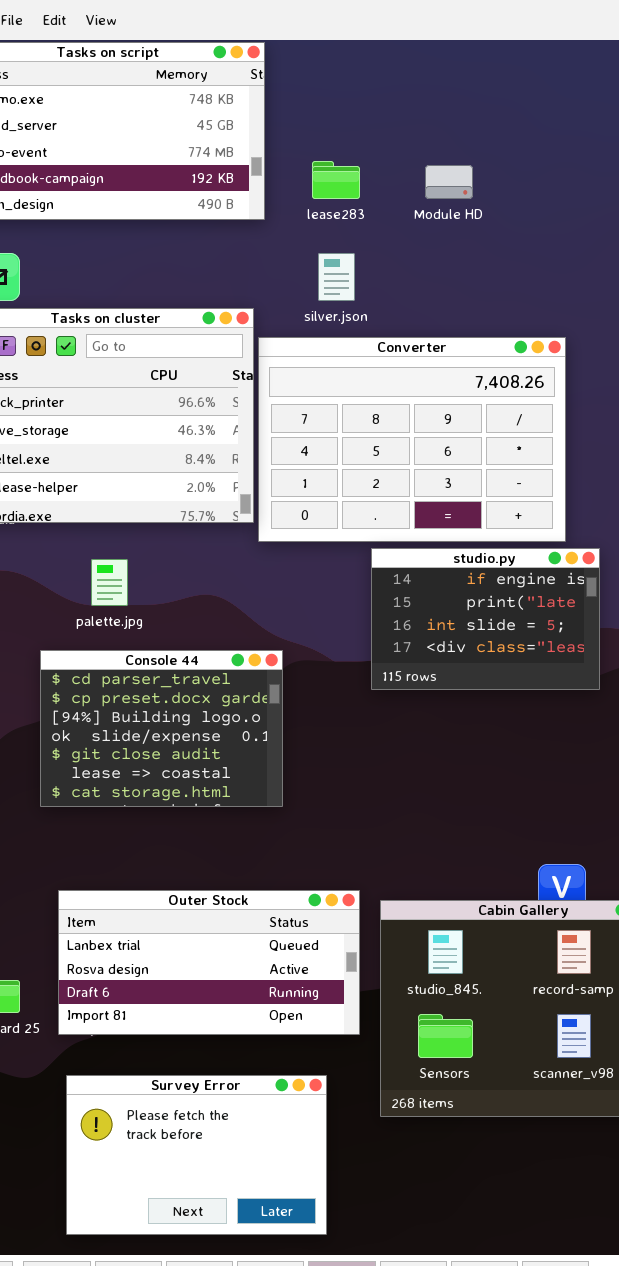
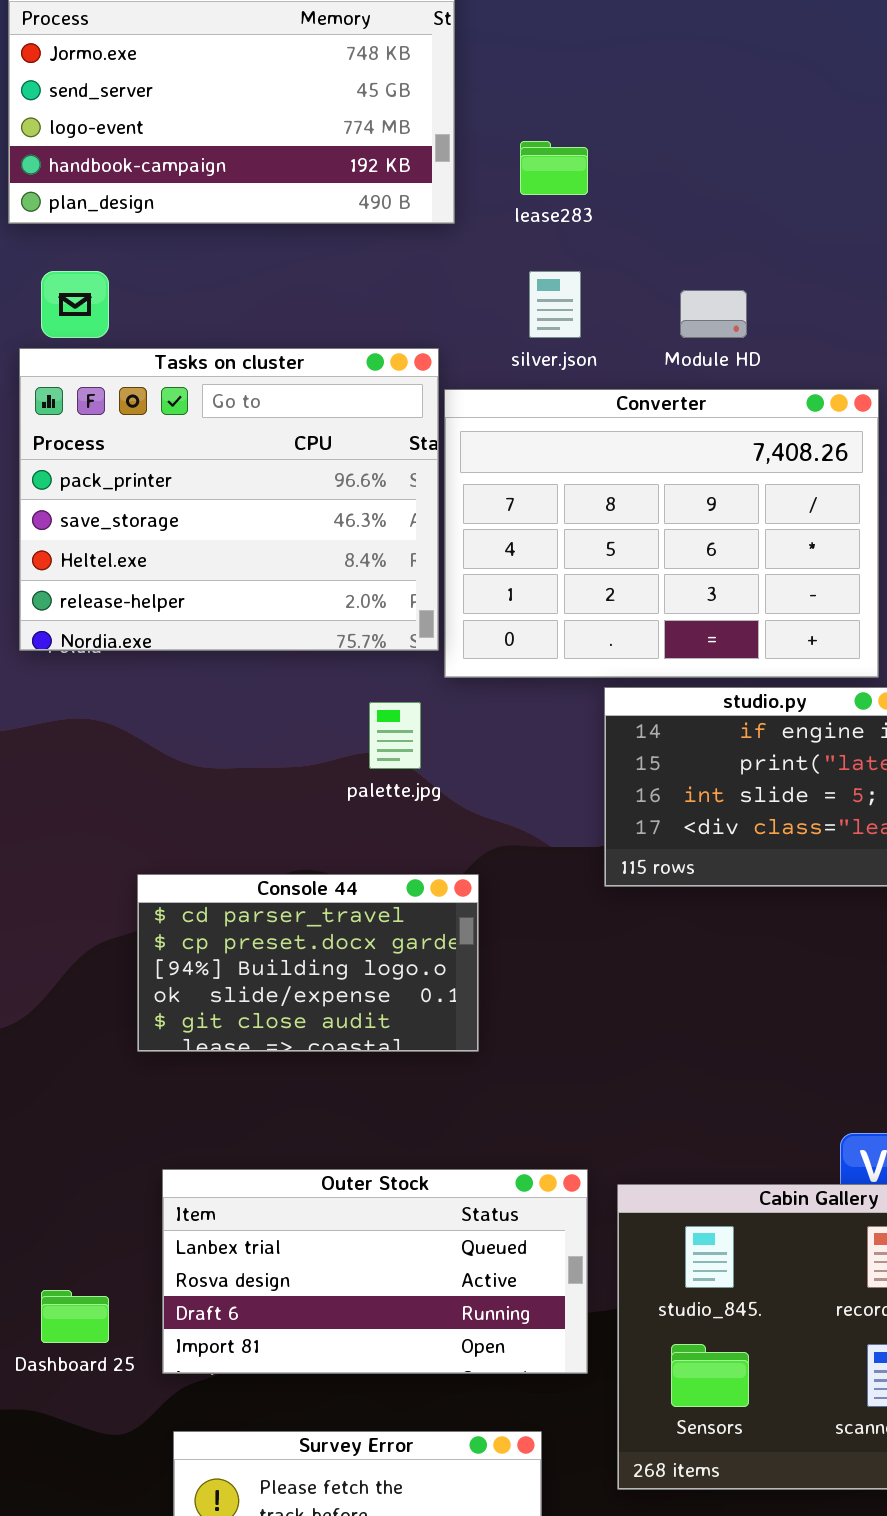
Module HD: [425,165,473,199] -> [680,290,747,338], moved
palette.jpg: [91,559,128,606] -> [369,702,421,769], moved
Console 44: [40,650,283,807] -> [137,874,479,1052], resized

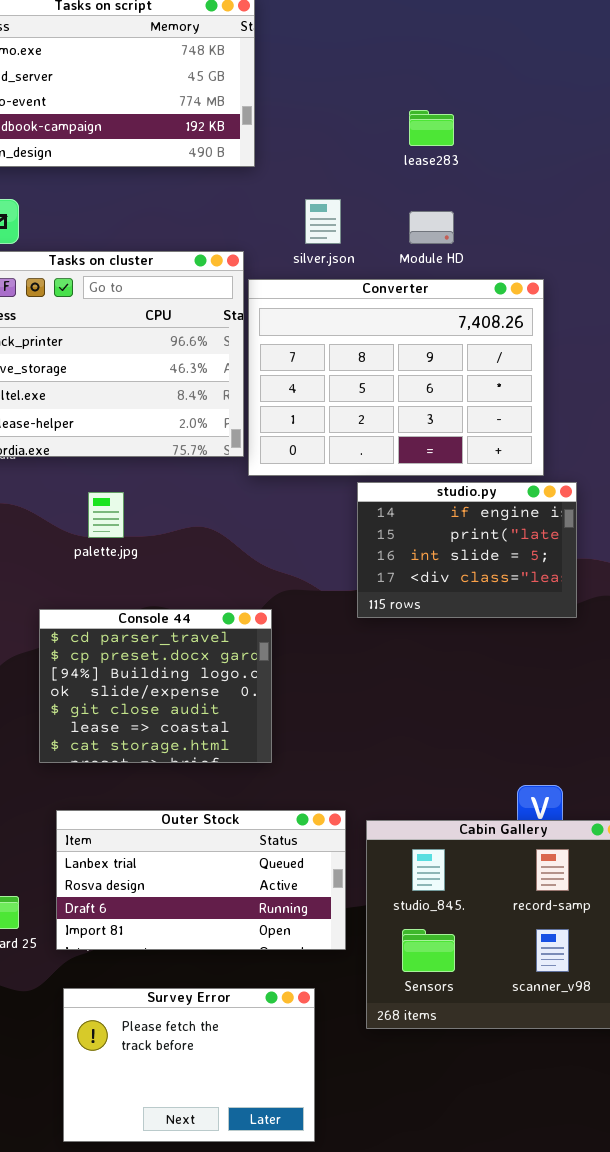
lease283: [520,141,588,195] -> [409,110,454,146], moved
palette.jpg: [369,702,421,769] -> [88,492,124,538], moved
Console 44: [137,874,479,1052] -> [39,609,272,763], resized

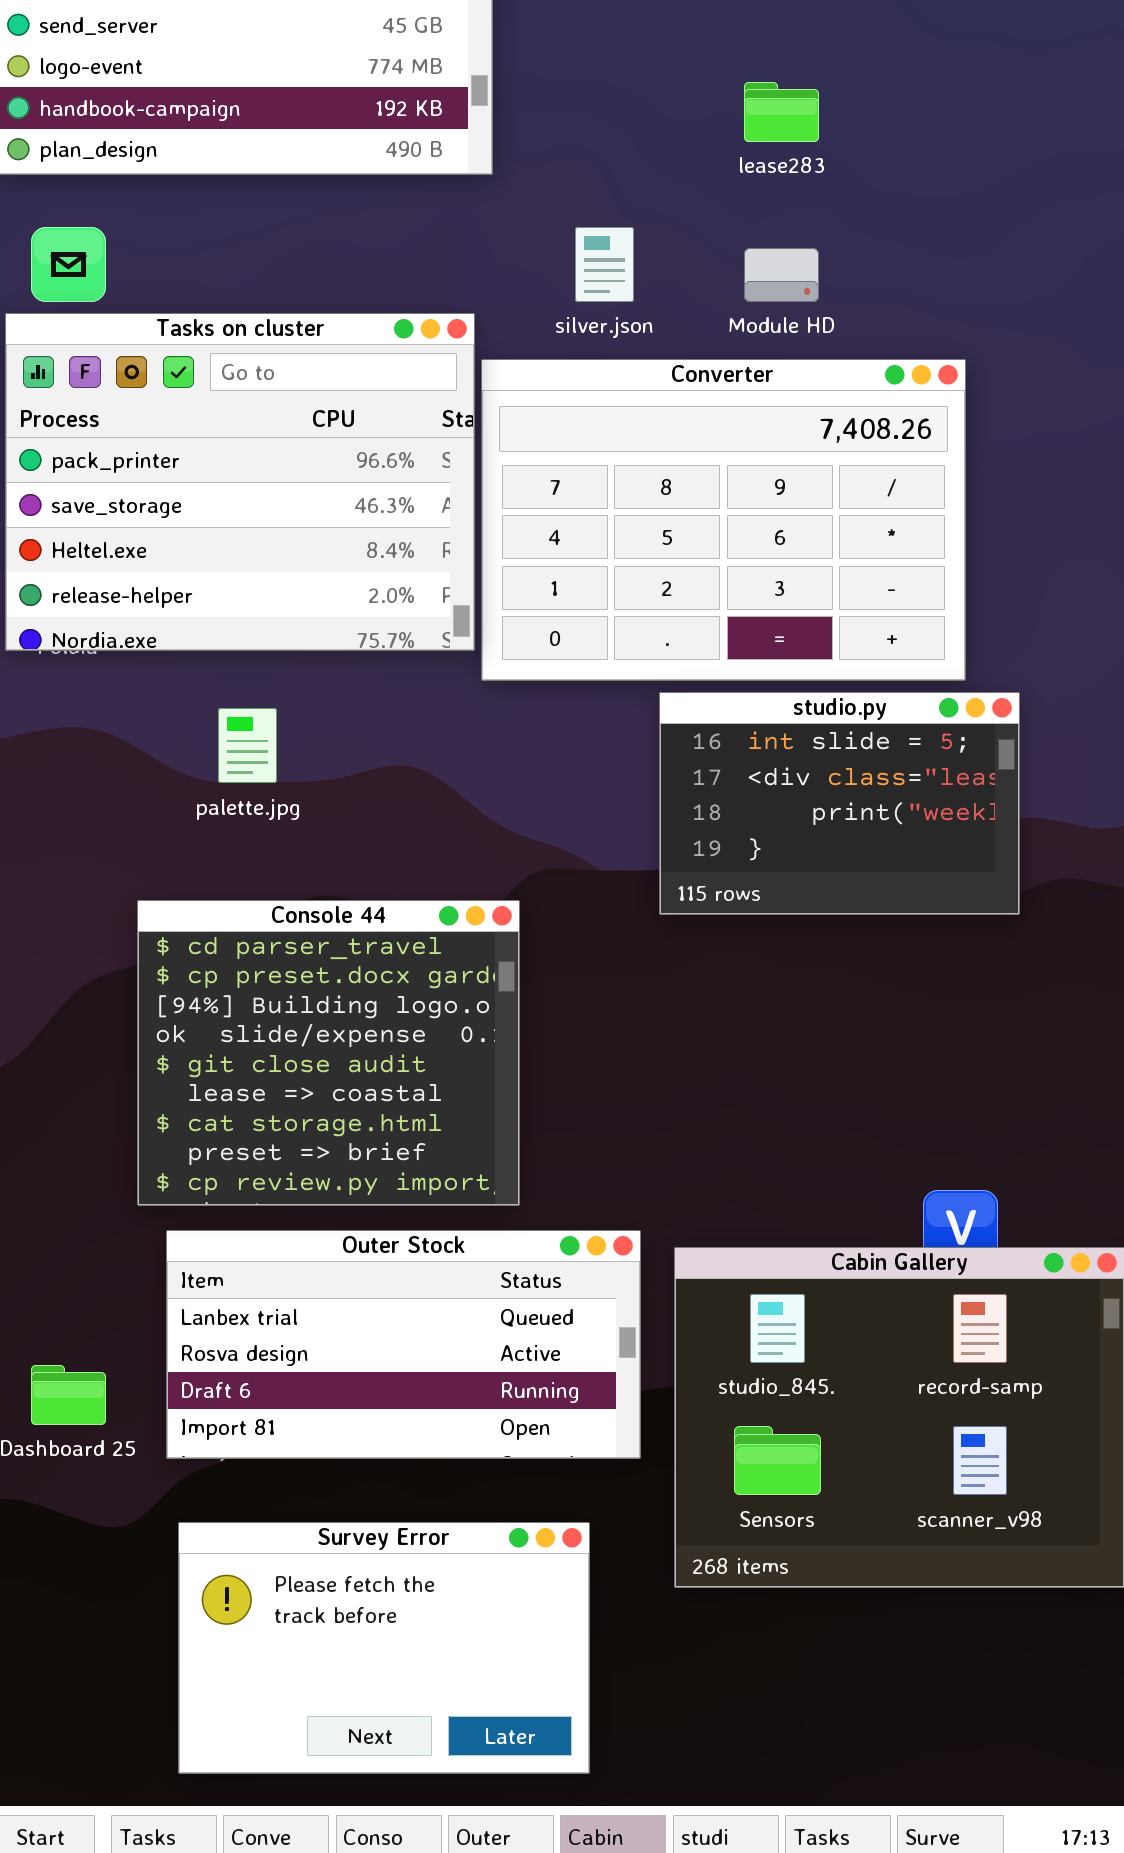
studio.py: [357,482,577,618] -> [659,692,1020,915], scrolled down 2 rows
Console 44: [39,609,272,763] -> [137,900,520,1206], resized

